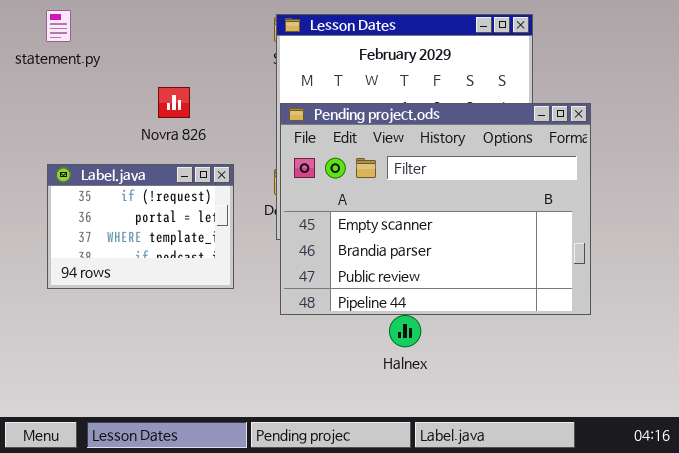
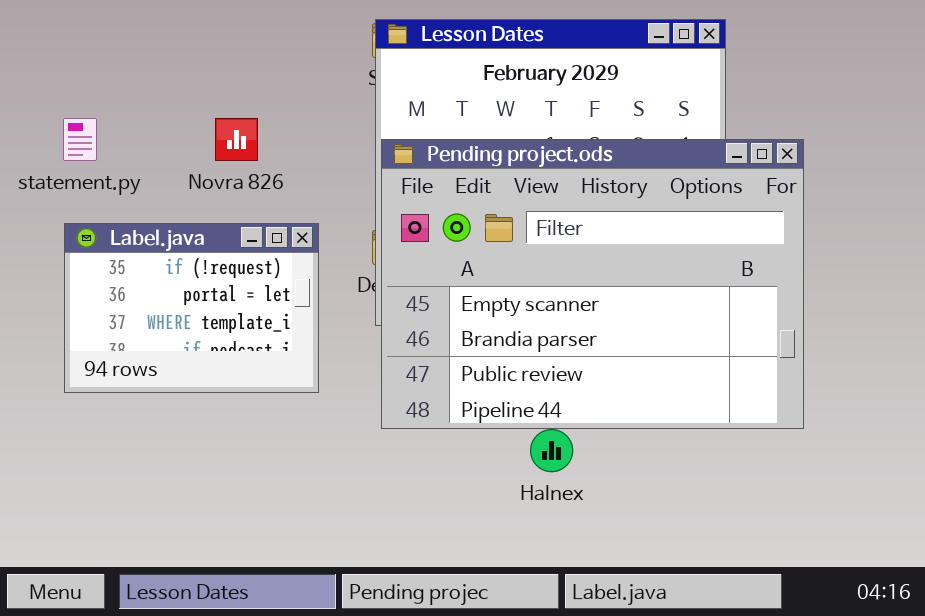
statement.py: [46,10,71,42] -> [63,118,97,161], moved

